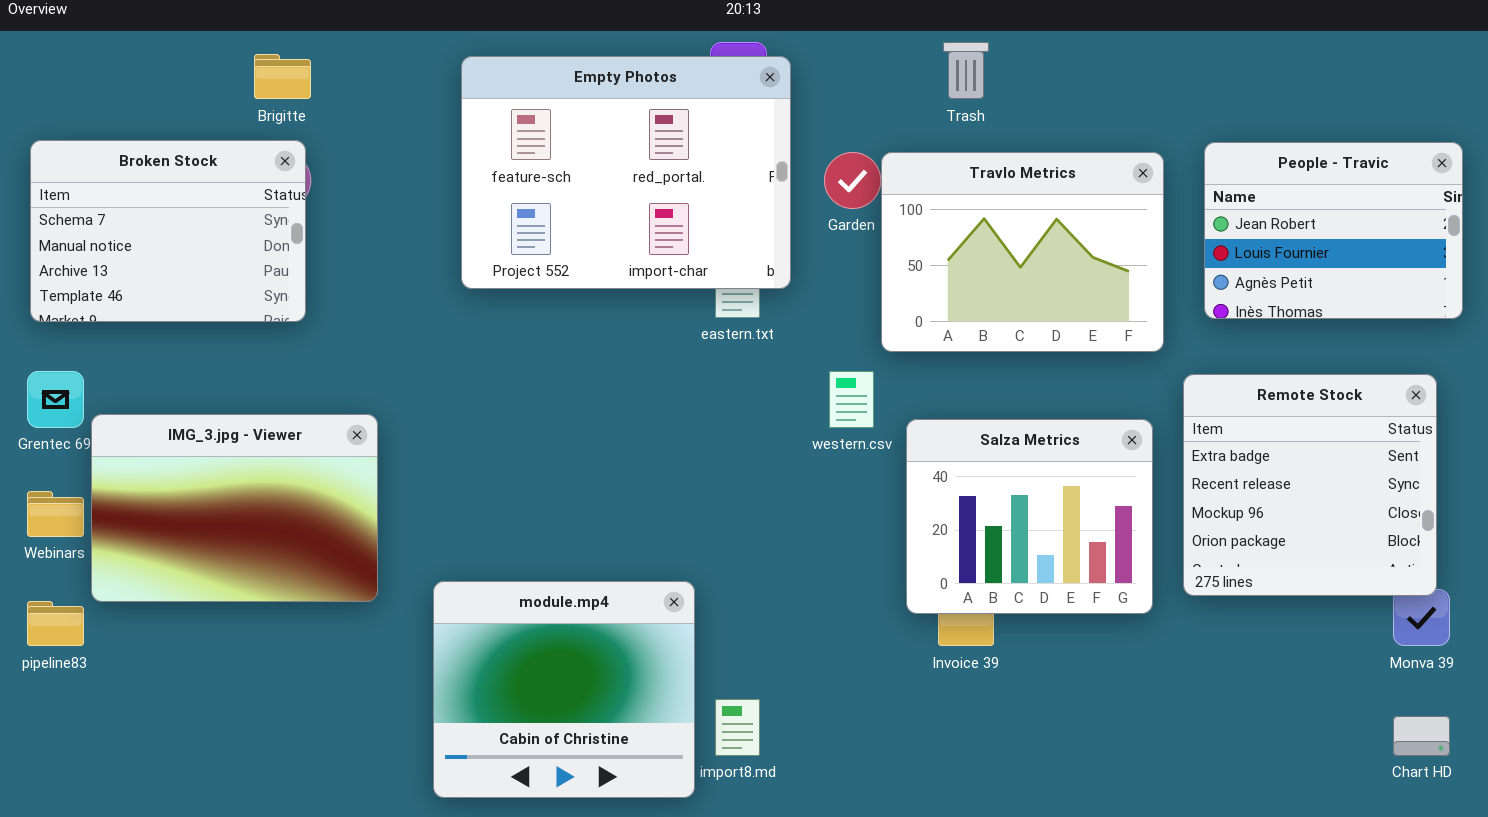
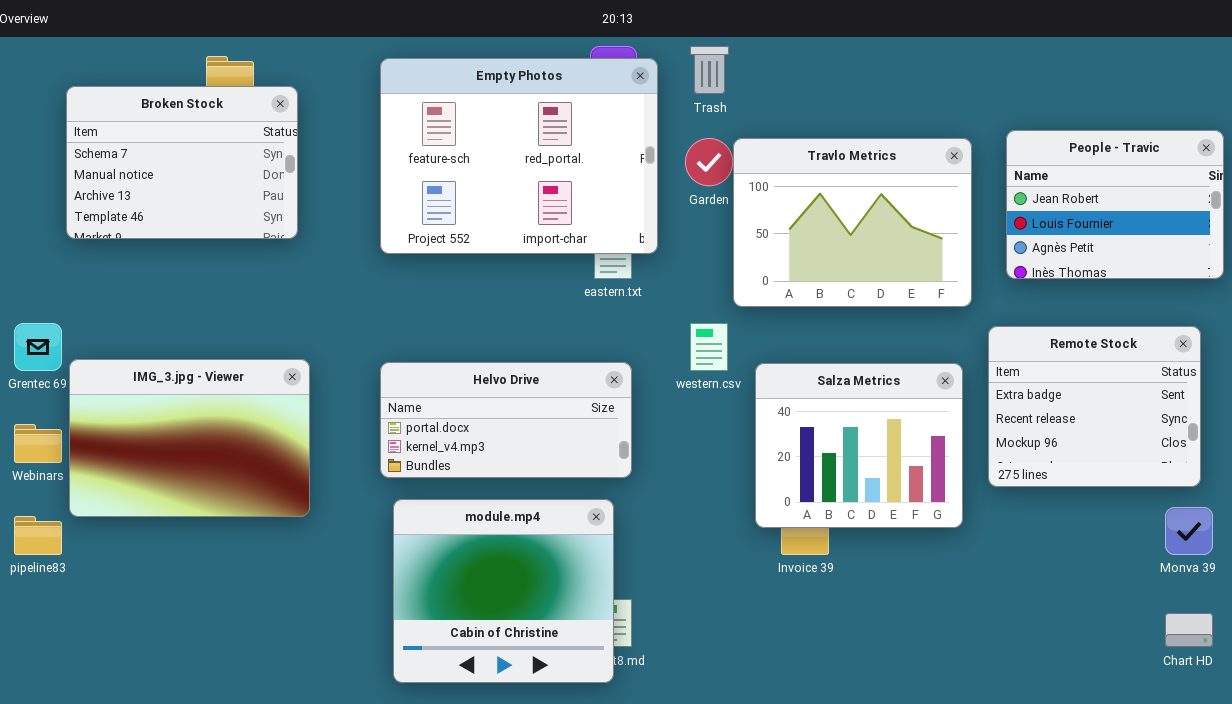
Trash: [943,42,989,99] -> [690,46,729,94], moved
Broken Stock: [30,140,306,322] -> [66,86,298,239], moved
Remote Stock: [1183,374,1437,596] -> [988,326,1201,487], resized
Helvo Drive: none -> [380,362,632,478], opened
module.mp4: [433,581,695,798] -> [393,499,614,683], moved

